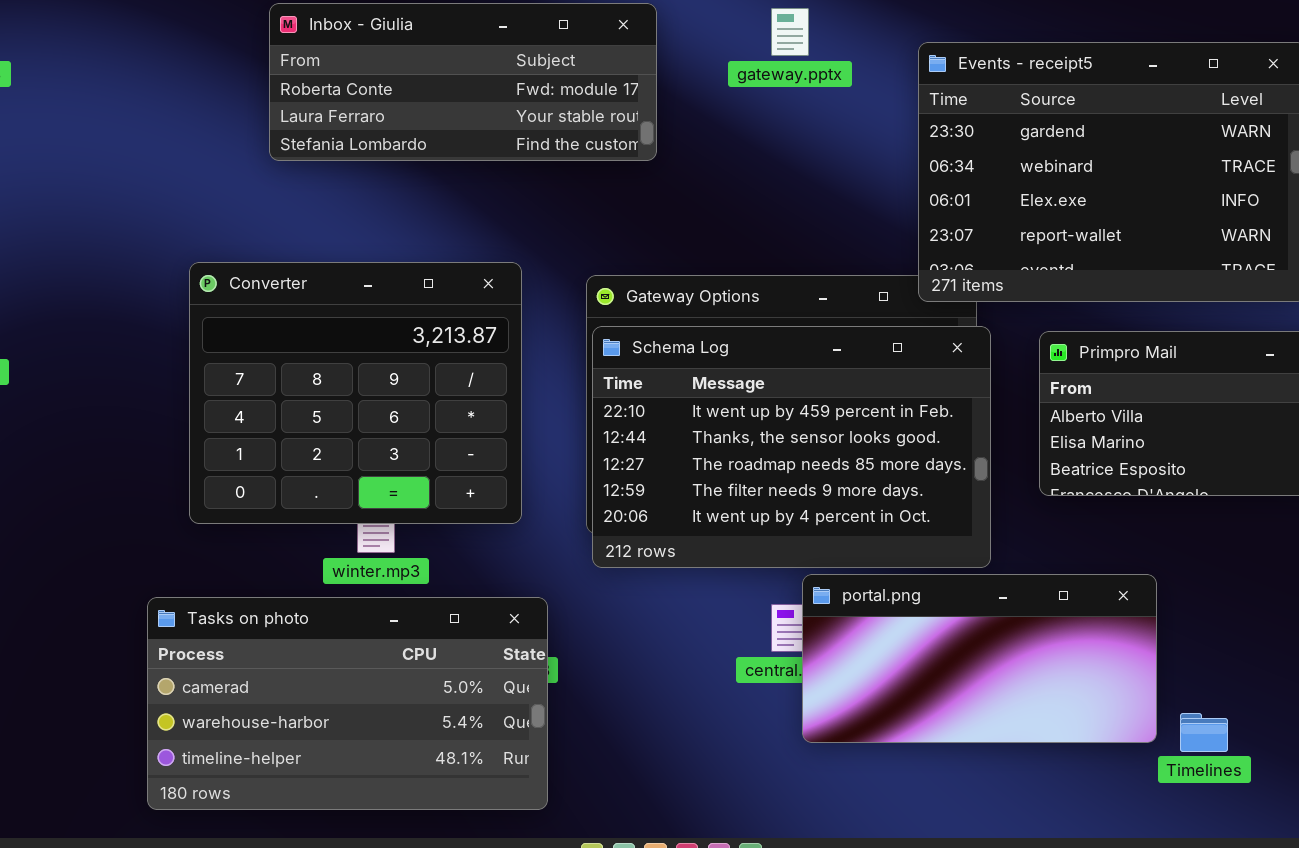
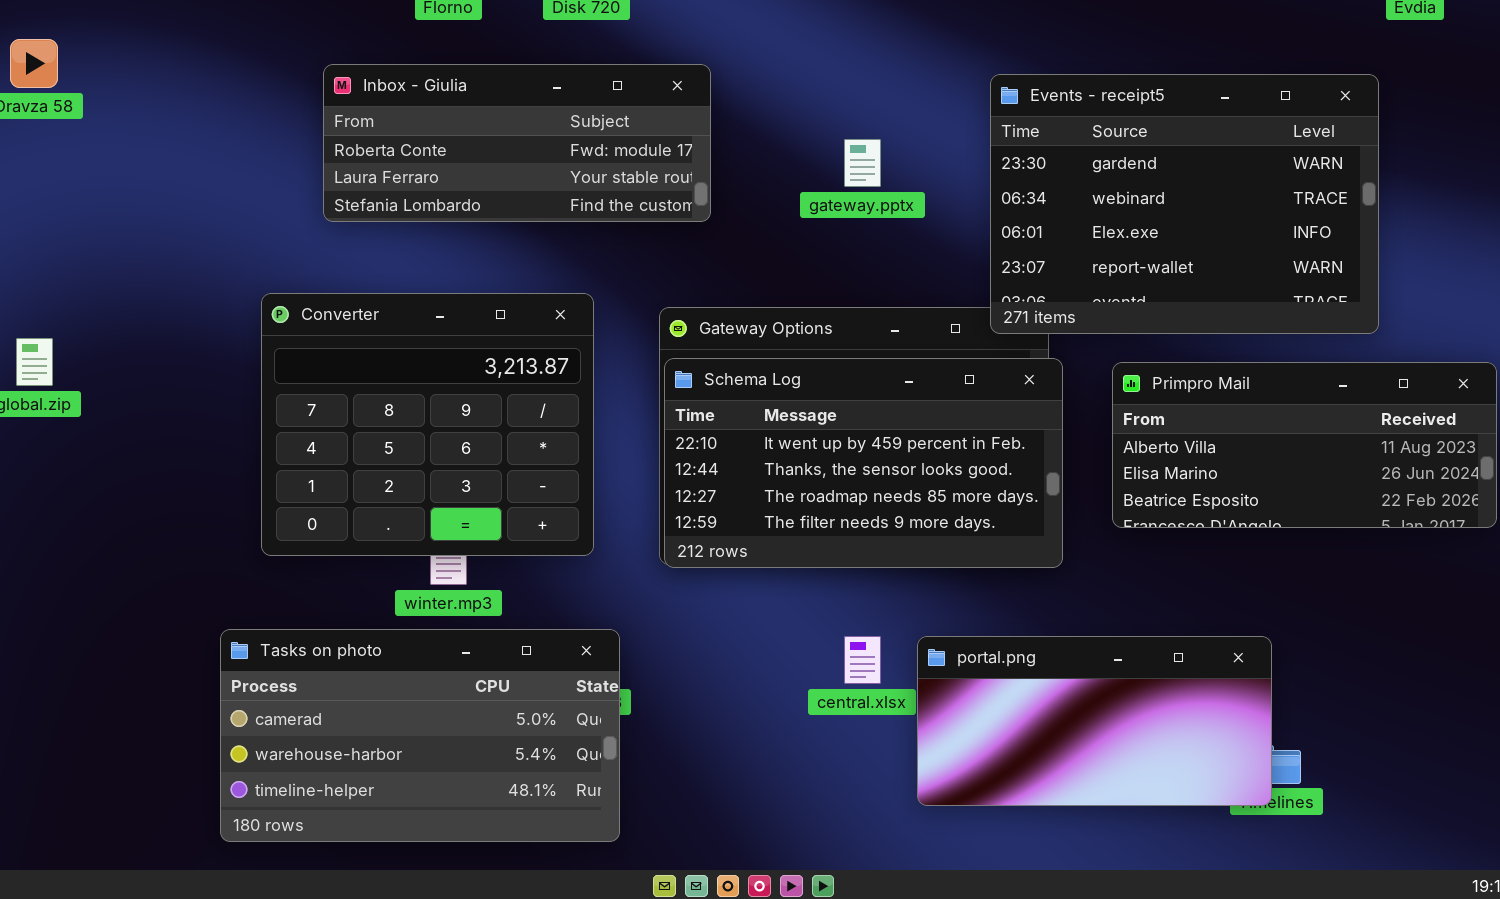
Inbox - Giulia: [269,3,657,161] -> [323,64,711,222], moved
gateway.pptx: [771,8,809,56] -> [844,139,881,187], moved
Schema Log: [592,326,991,568] -> [664,358,1063,568], resized
portal.png: [802,574,1157,743] -> [917,636,1272,806], moved

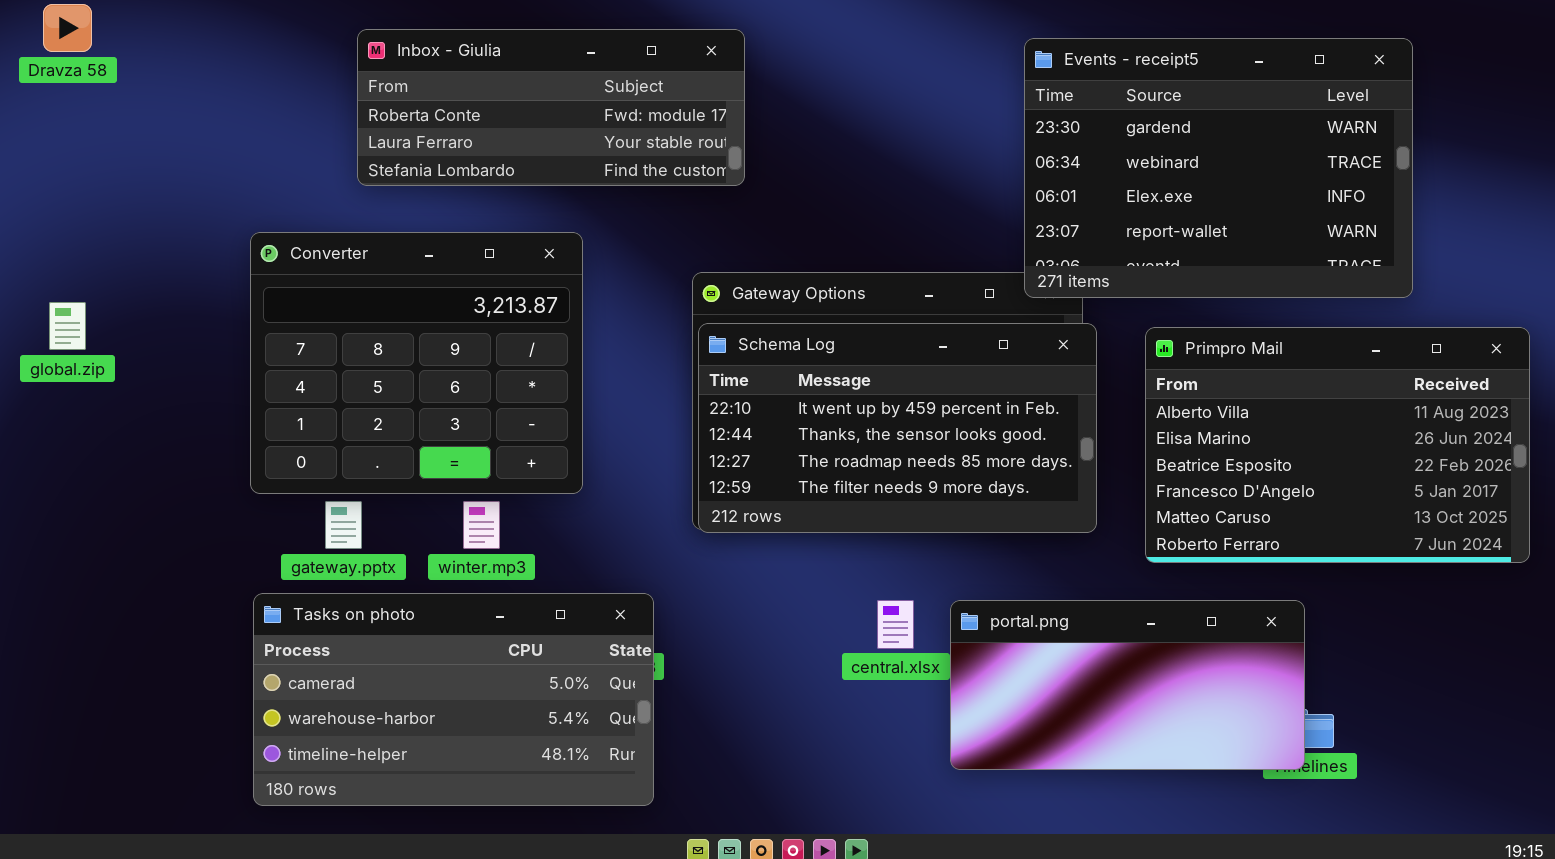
gateway.pptx: [844,139,881,187] -> [325,501,362,549], moved
Converter: [261,293,594,556] -> [250,232,583,494], moved
Primpro Mail: [1112,362,1497,528] -> [1145,327,1530,563], resized

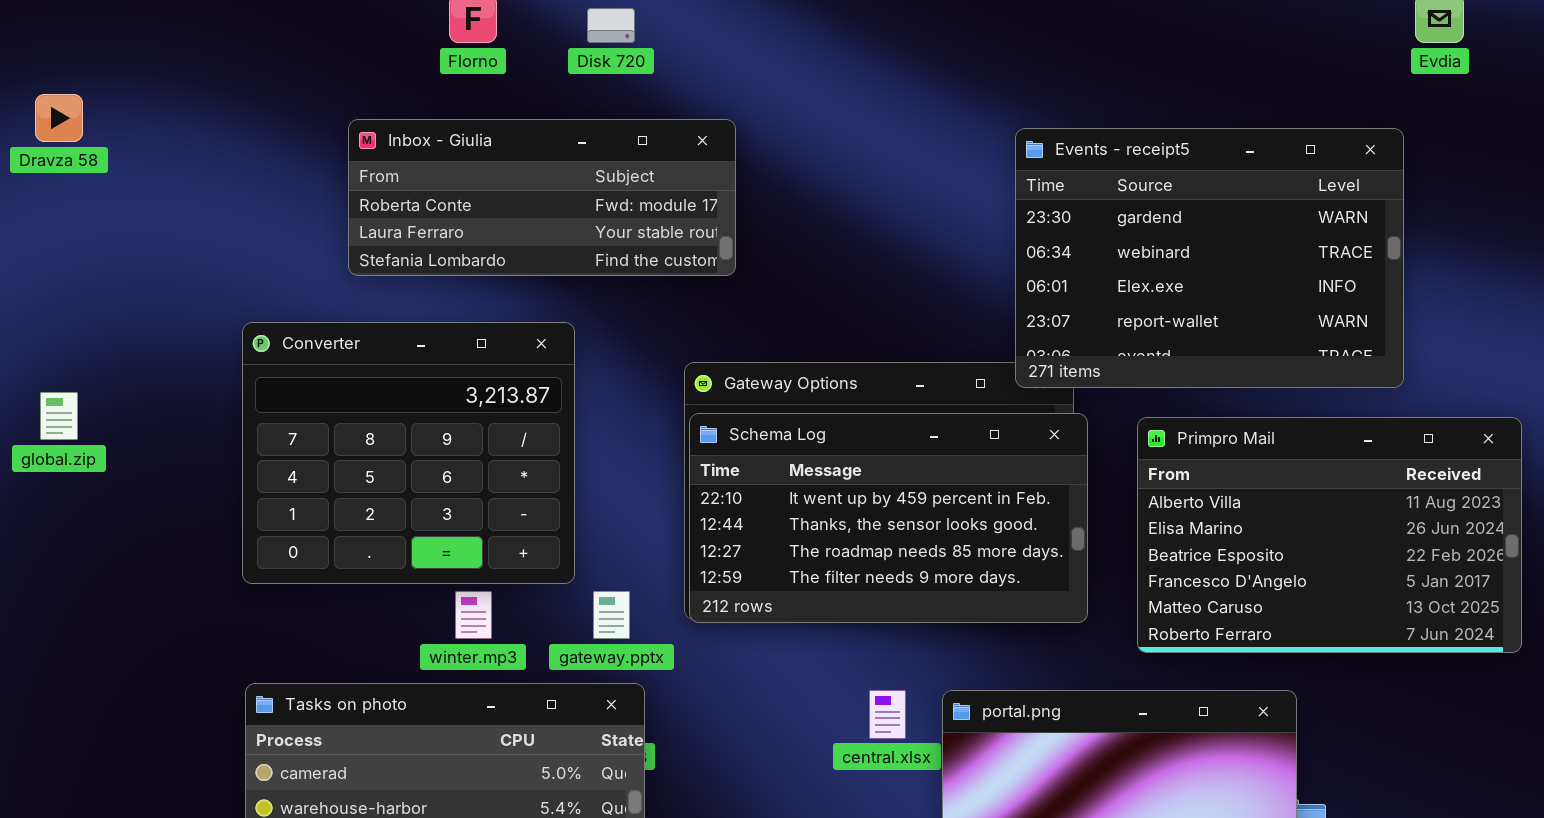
gateway.pptx: [325,501,362,549] -> [593,591,630,639], moved

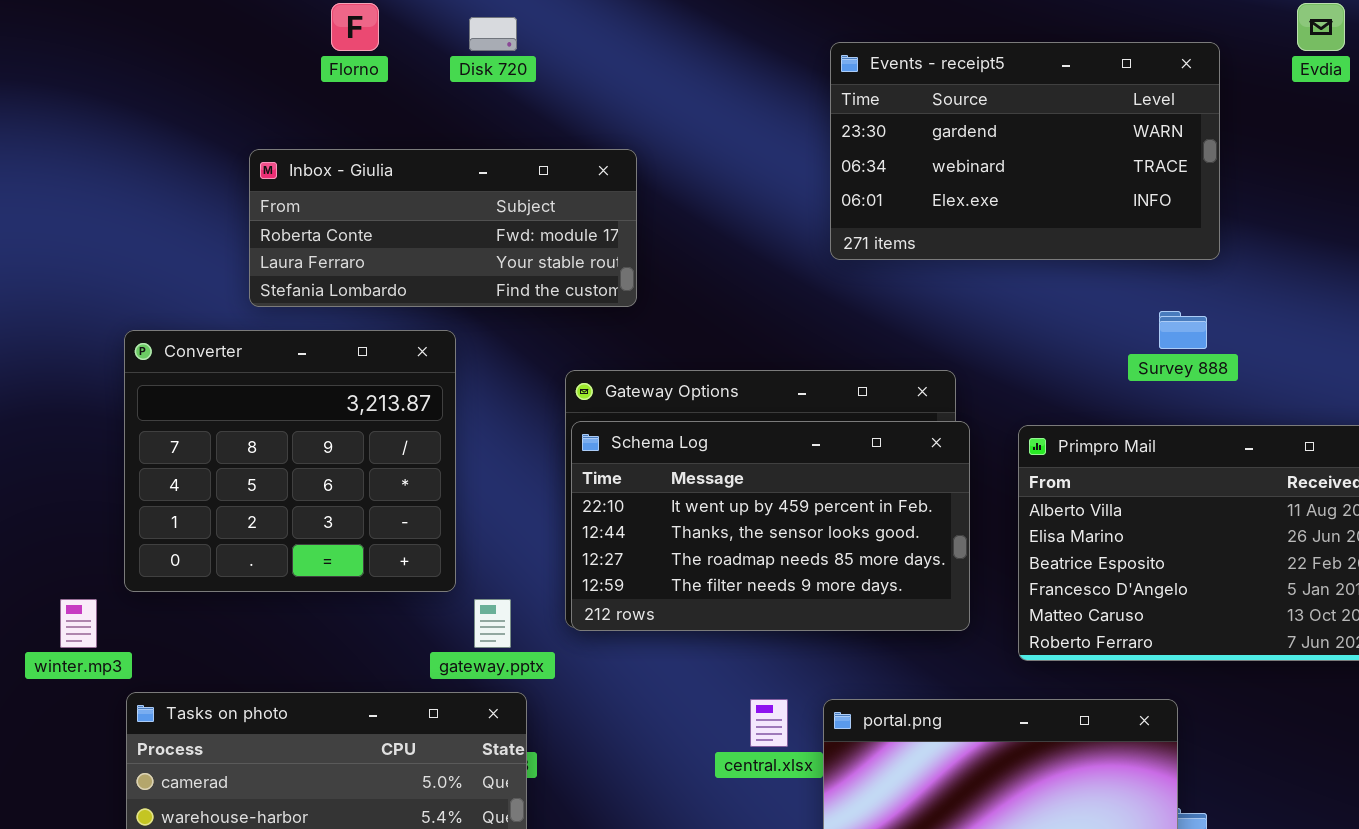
Inbox - Giulia: [348,119,736,276] -> [249,149,637,307], moved
Events - receipt5: [1015,128,1404,388] -> [830,42,1220,260], moved, resized
winter.mp3: [455,591,492,639] -> [60,599,97,648], moved

